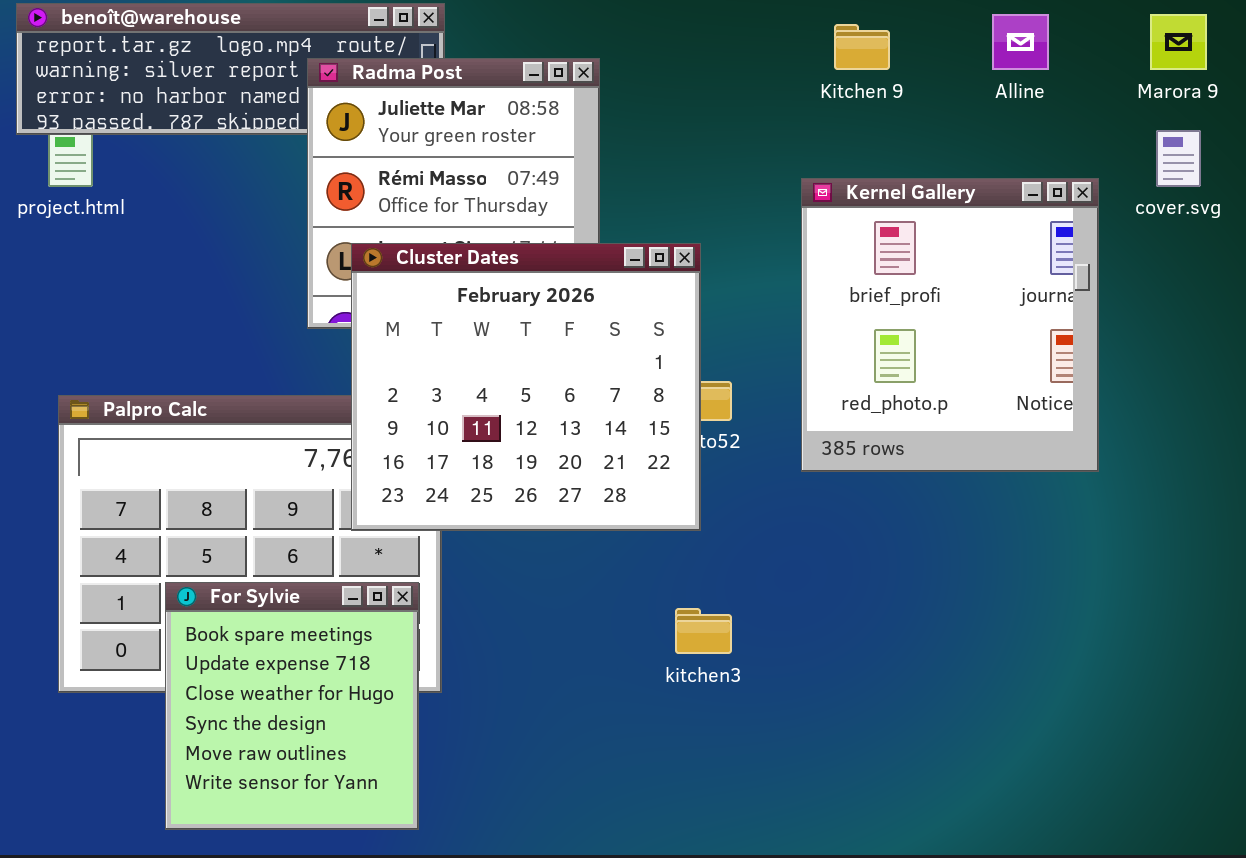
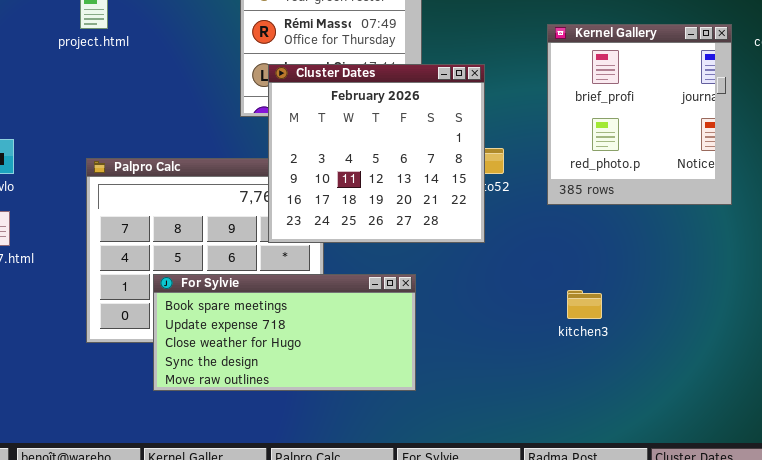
For Sylvie: [165,582,419,830] -> [153,274,416,391], resized
kitchen3: [675,608,732,654] -> [567,290,602,319], moved

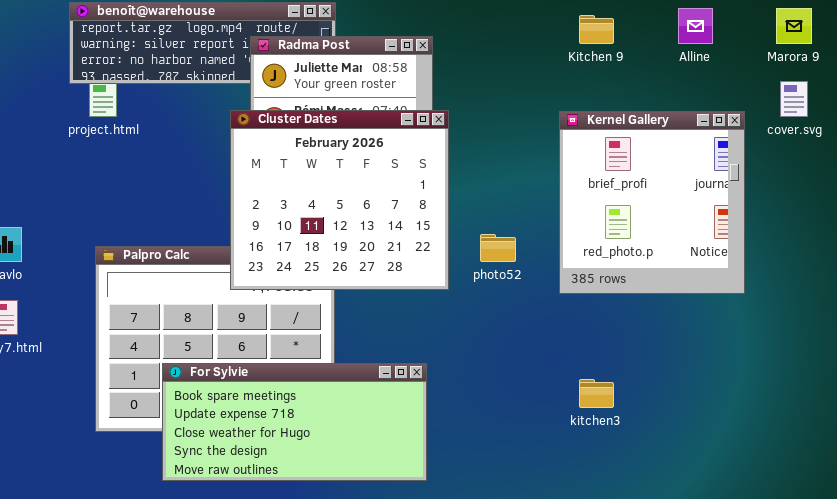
Cluster Dates: [268,64,485,243] -> [230,110,449,290], moved

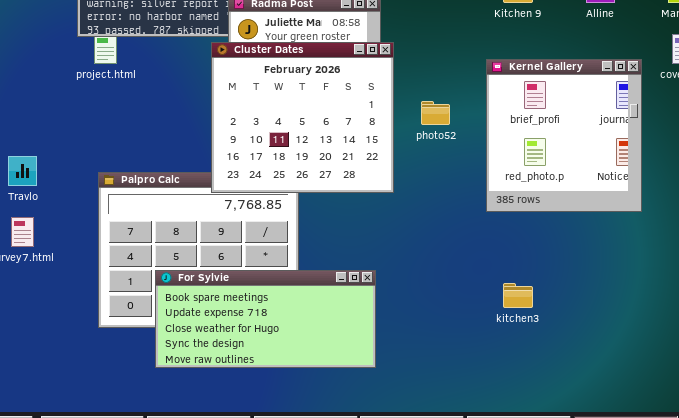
Cluster Dates: [230,110,449,290] -> [211,42,394,193], moved
photo52: [480,234,516,262] -> [421,101,450,125], moved

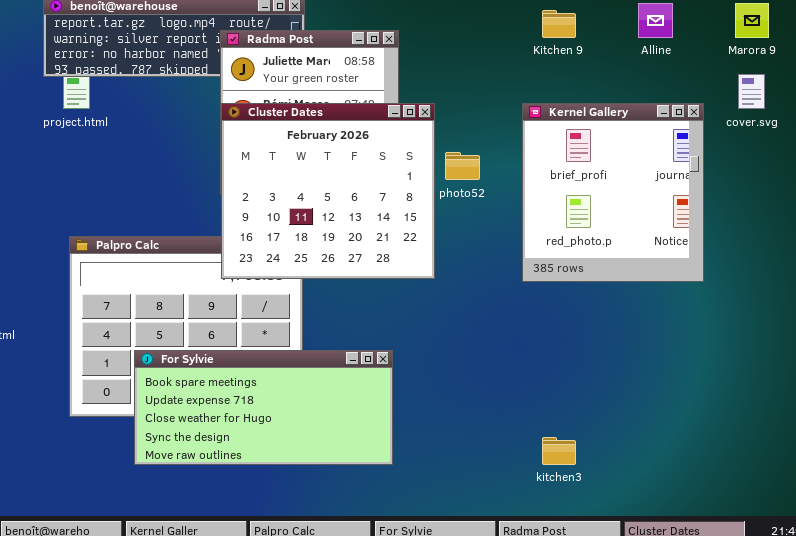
Cluster Dates: [211,42,394,193] -> [221,103,435,279], moved
kitchen3: [503,283,533,308] -> [542,437,576,465], moved

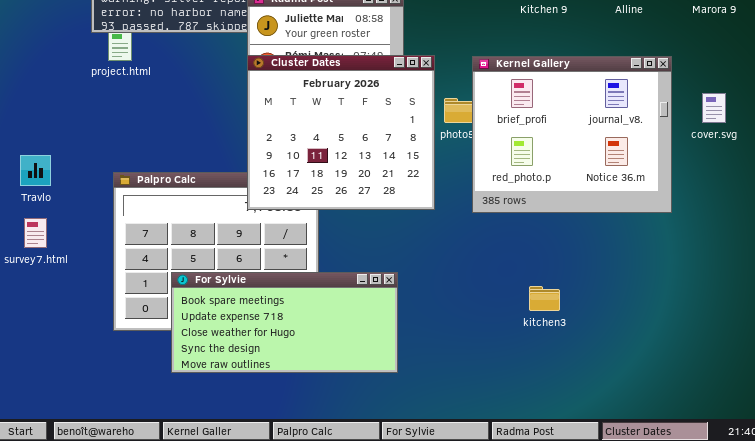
cover.svg: [738,74,765,109] -> [702,93,726,123], moved
Kernel Gallery: [522,103,704,282] -> [472,56,672,213], resized
kitchen3: [542,437,576,465] -> [529,286,560,311], moved

